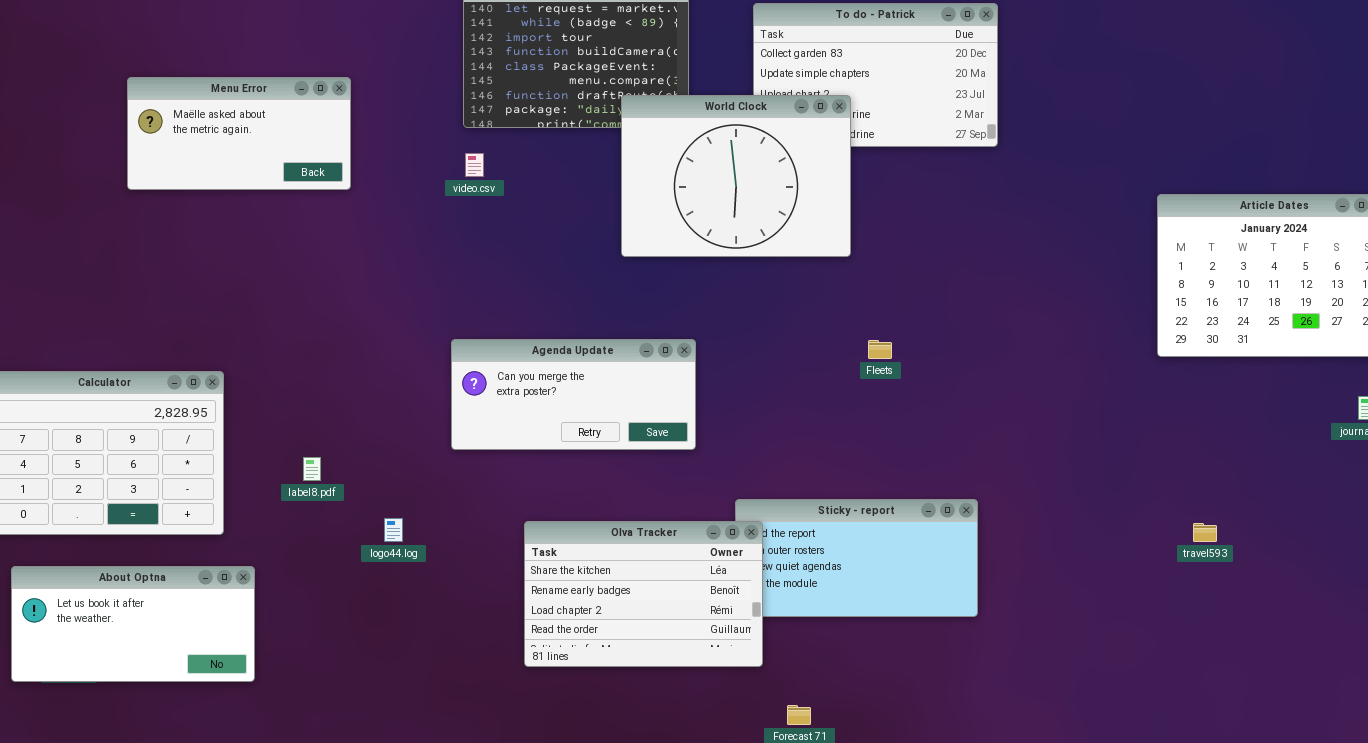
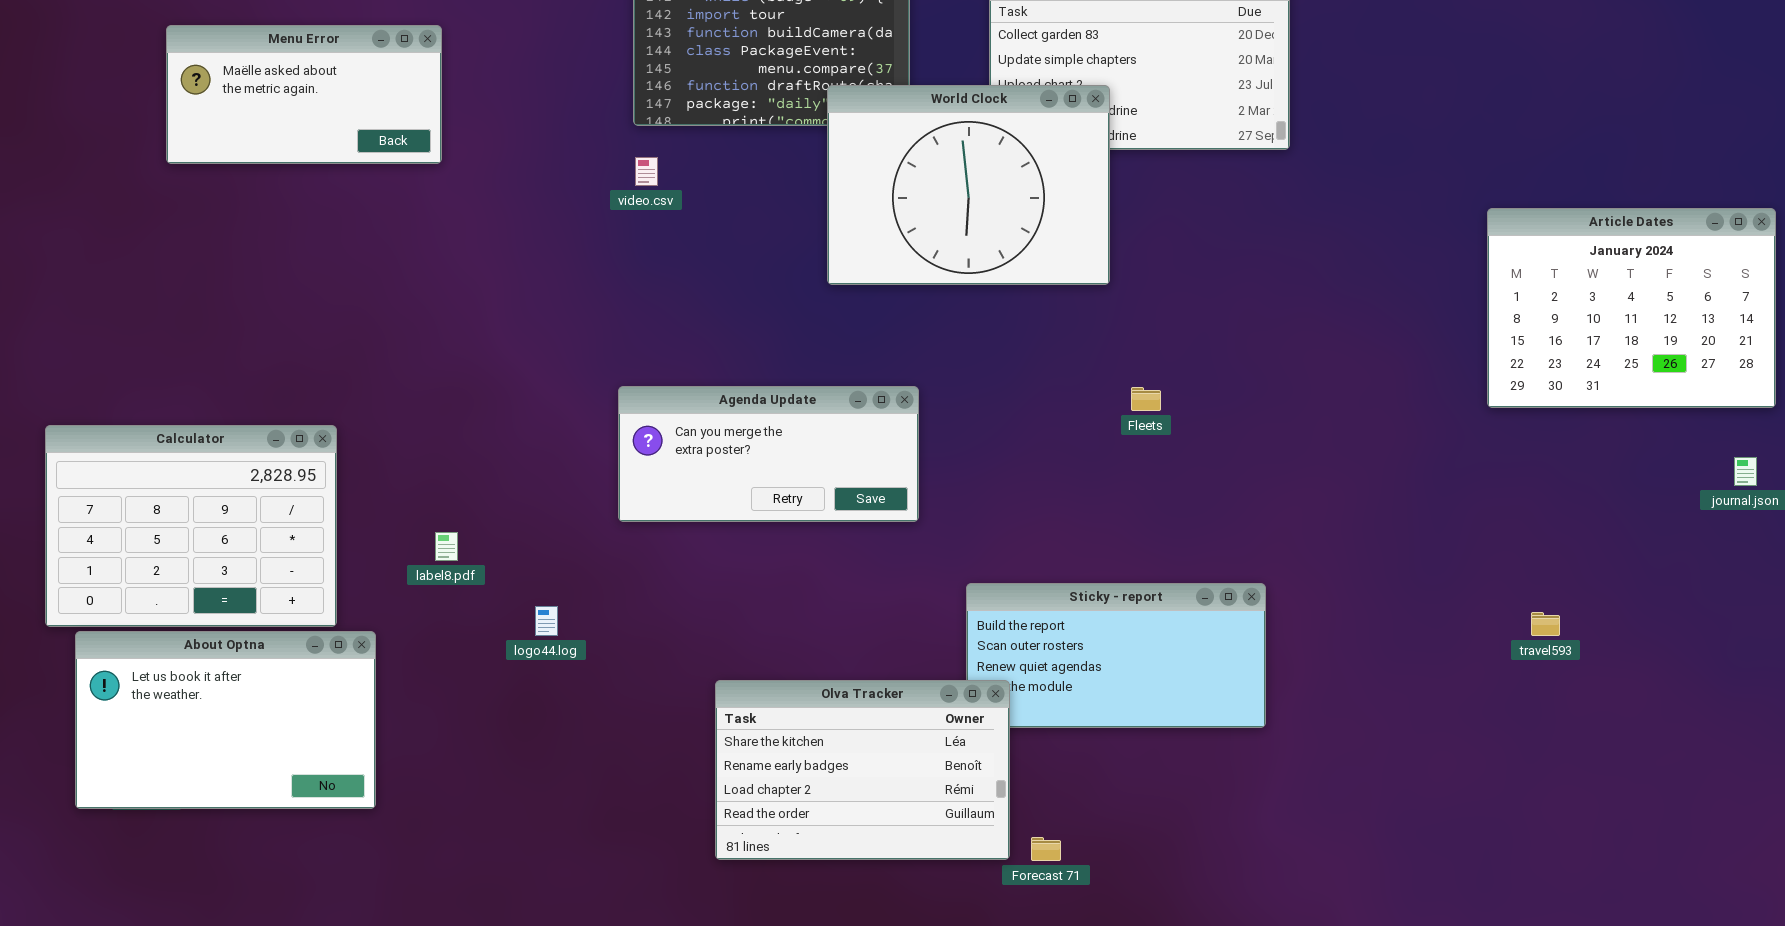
Menu Error: [127,77,351,190] -> [166,25,442,164], moved
Olva Tracker: [524,521,763,667] -> [715,680,1010,860], moved
About Optna: [11,566,255,682] -> [75,631,376,809], resized

